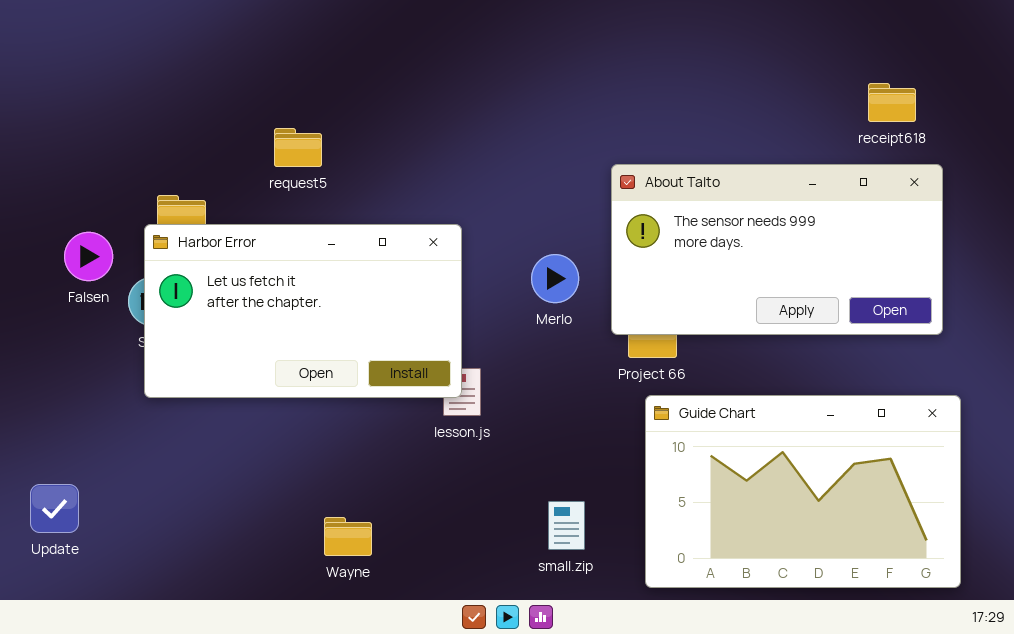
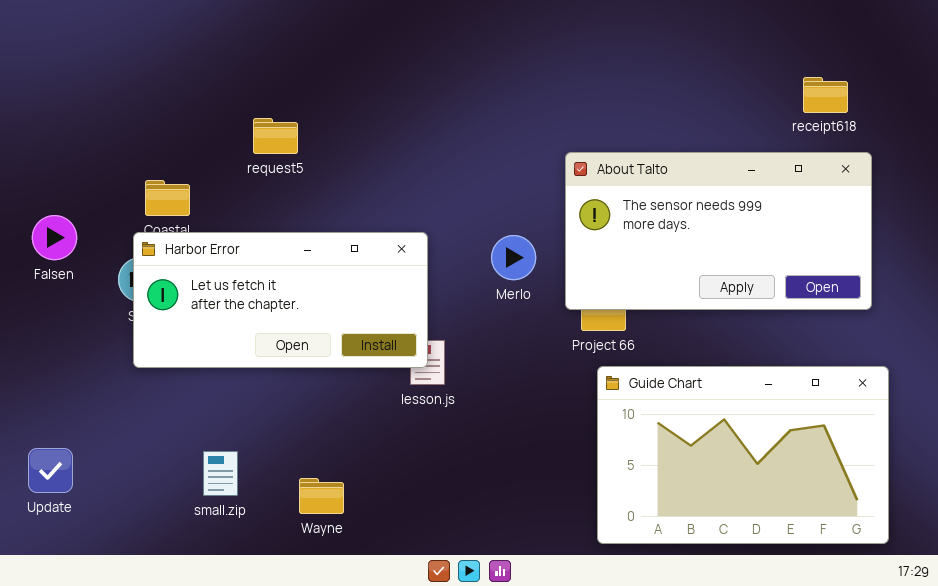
Harbor Error: [144,224,462,398] -> [133,232,428,368], resized
Falsen: [64,232,113,281] -> [32,215,77,260], moved
small.zip: [548,501,585,550] -> [203,451,238,496], moved

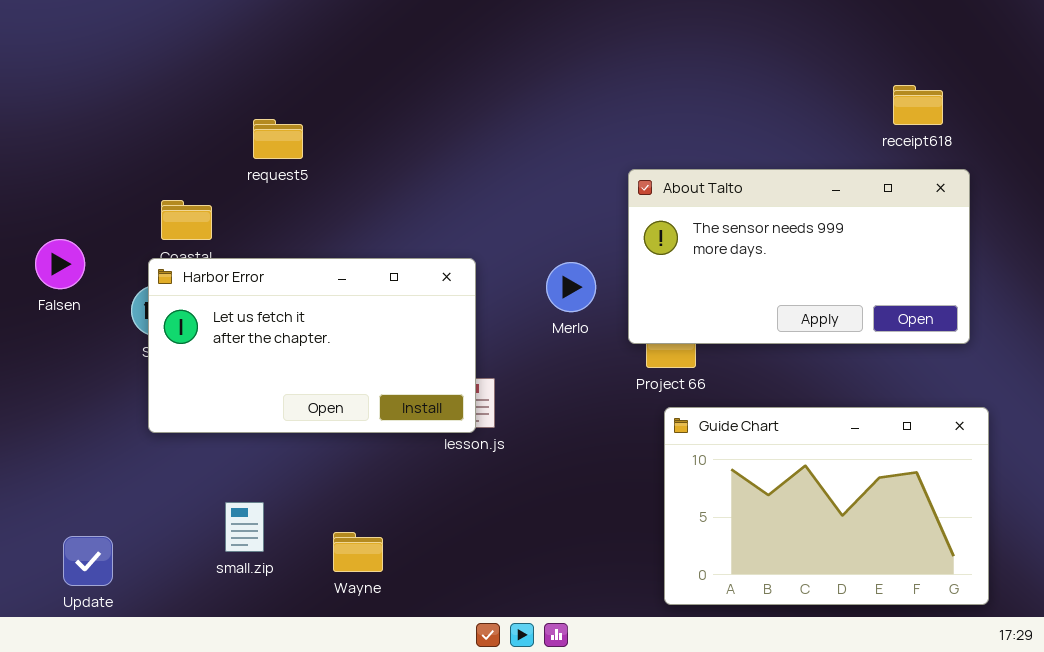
request5: [253,118,298,154] -> [253,119,303,159], moved
Harbor Error: [133,232,428,368] -> [148,258,476,433], resized
Update: [28,448,73,493] -> [63,536,113,586], moved

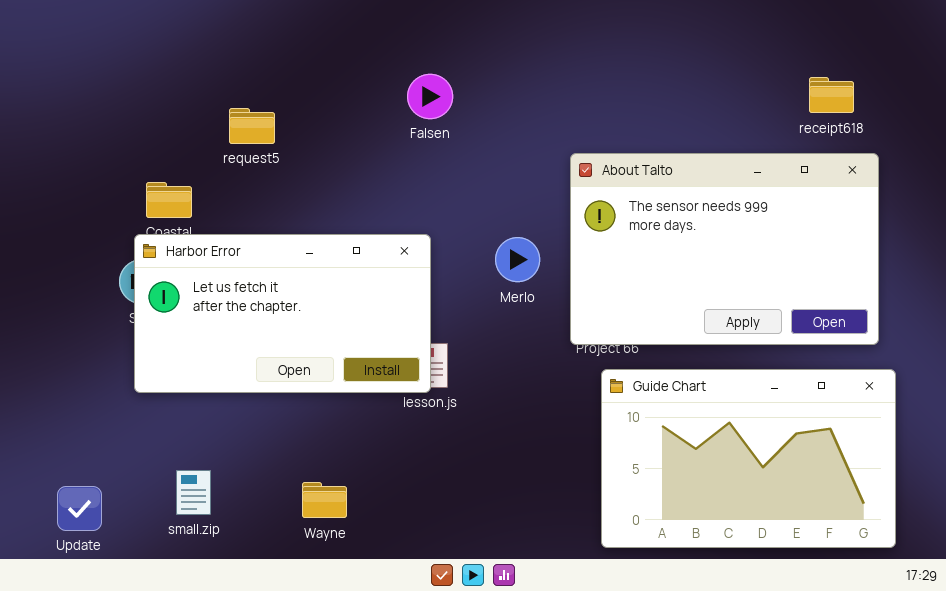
About Talto: [628,169,970,344] -> [570,153,879,345], resized
Falsen: [35,239,85,289] -> [407,74,453,119], moved
small.zip: [225,502,264,552] -> [176,470,211,515], moved

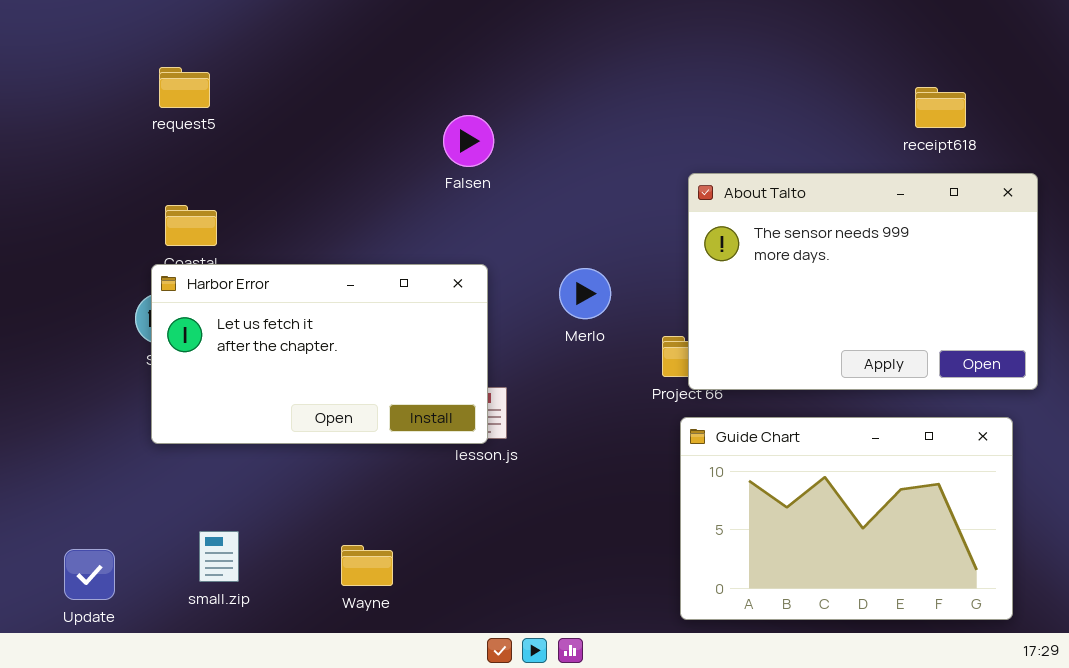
Falsen: [407,74,453,119] -> [443,115,494,167], moved
request5: [229,108,275,144] -> [159,67,210,108], moved
About Talto: [570,153,879,345] -> [688,173,1038,390], moved

